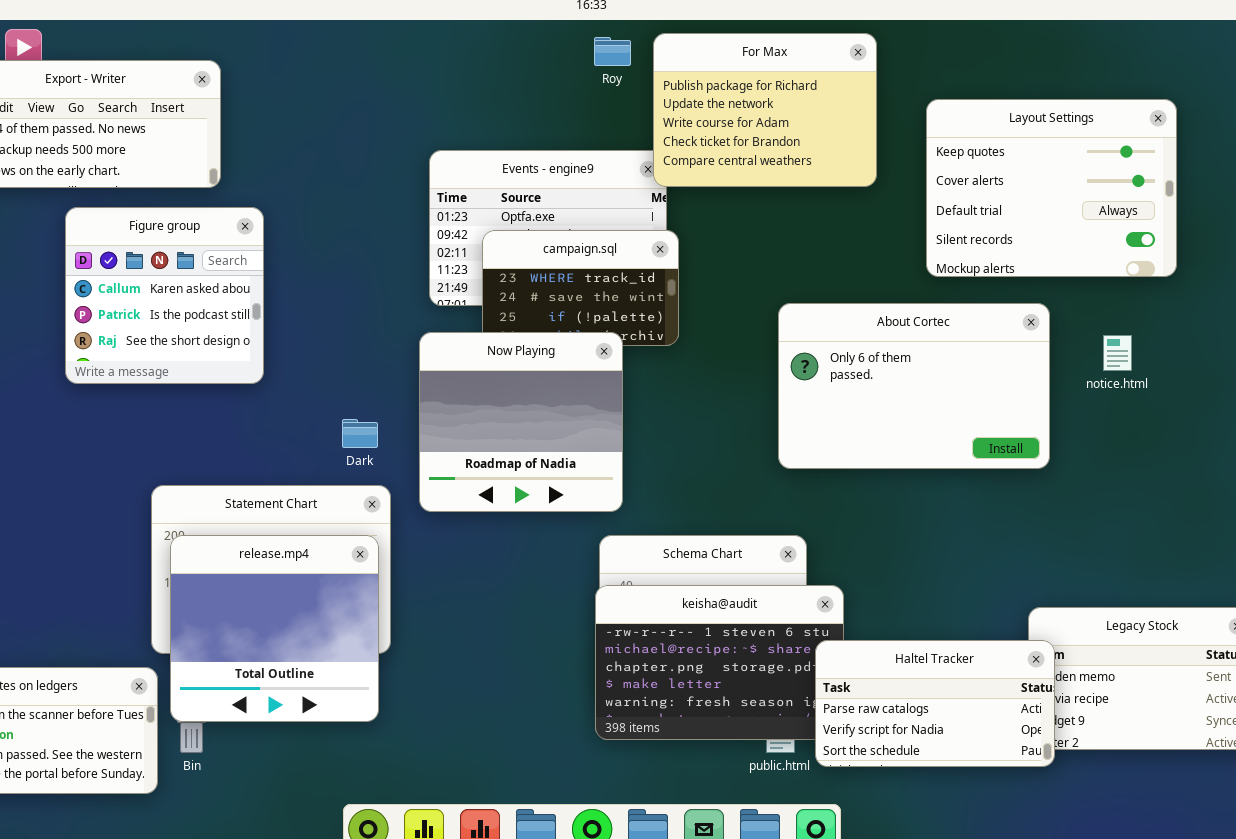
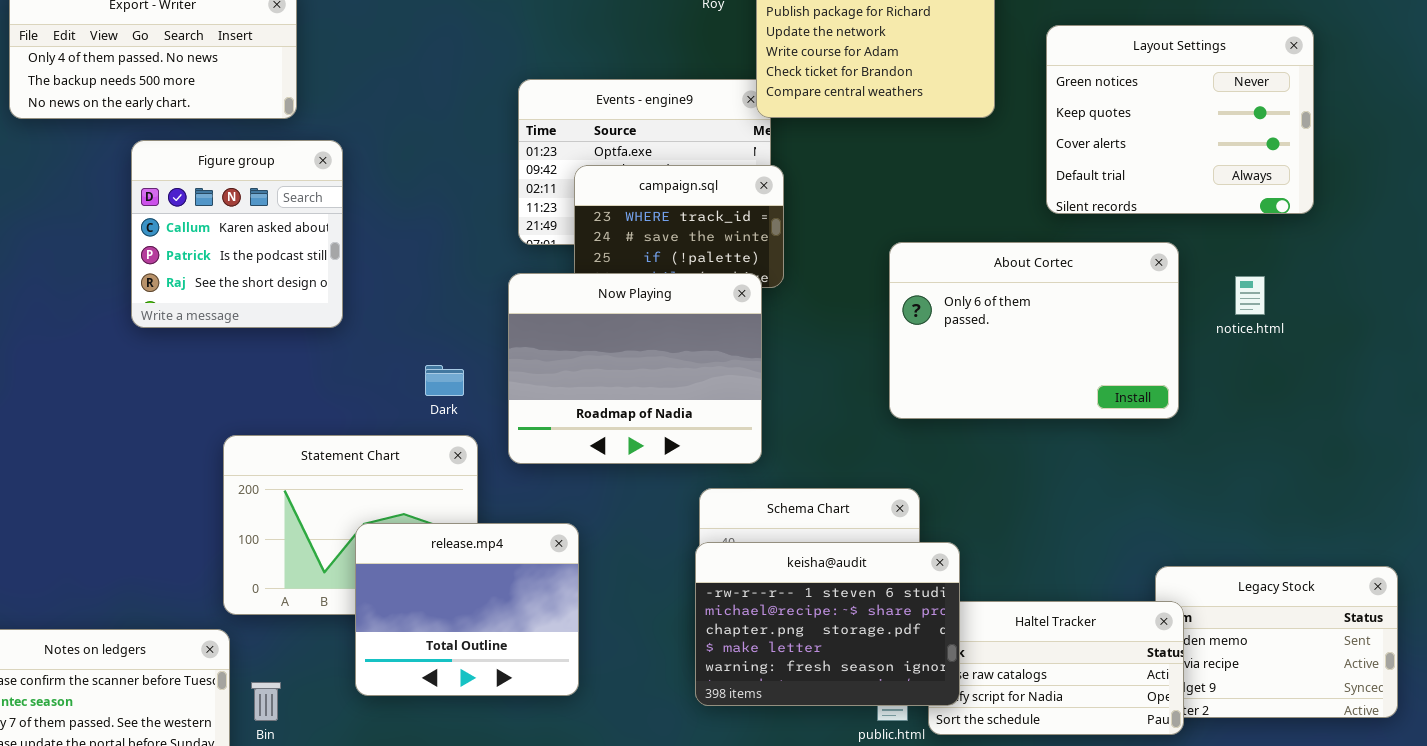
Layout Settings: [926,99,1177,277] -> [1046,25,1314,214], scrolled up 1 row
Now Playing: [419,332,623,512] -> [508,273,762,464], resized
release.mp4: [170,535,379,722] -> [355,523,579,696], moved, resized
keisha@audit: [595,585,844,740] -> [695,542,960,706], raised

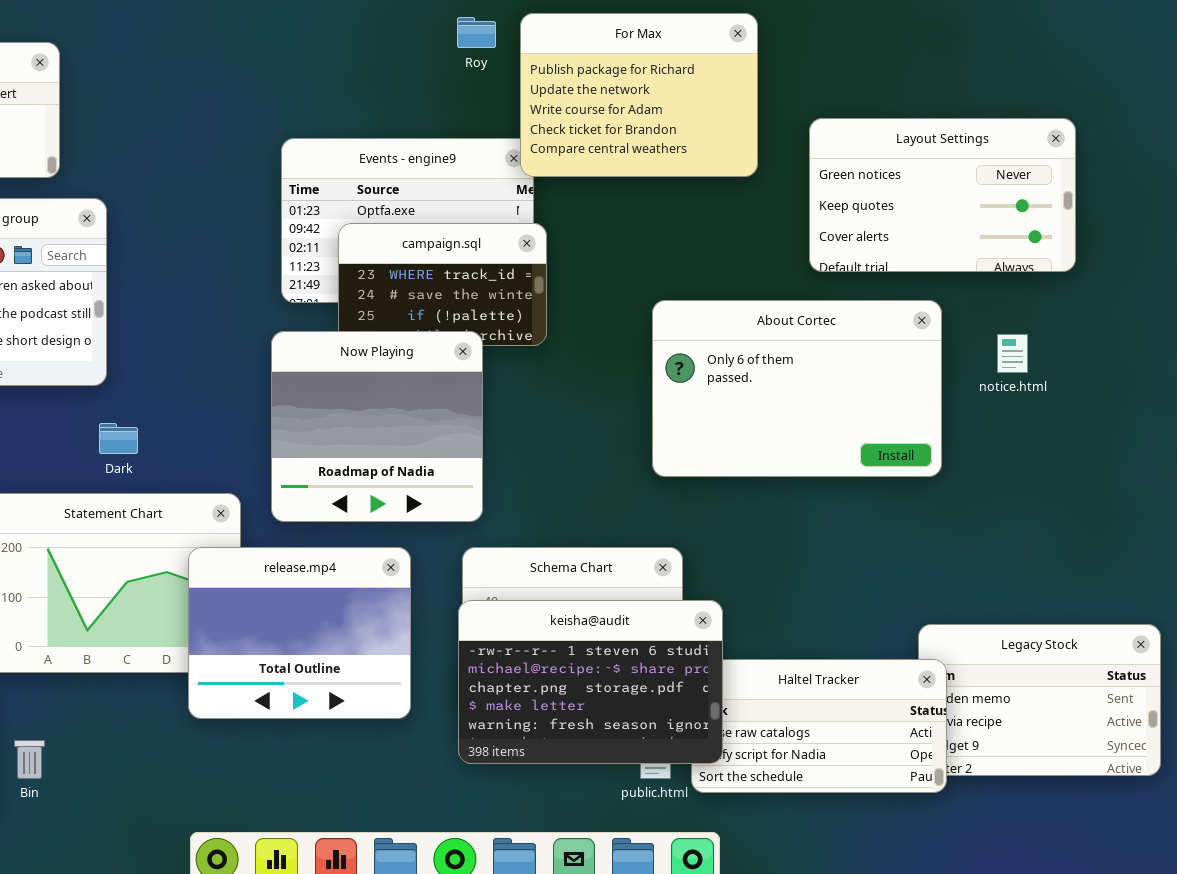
Layout Settings: [1046,25,1314,214] -> [809,118,1076,272], resized
Now Playing: [508,273,762,464] -> [271,331,483,522], resized
Dark: [425,365,464,396] -> [99,423,138,454], moved
release.mp4: [355,523,579,696] -> [188,547,411,719], moved

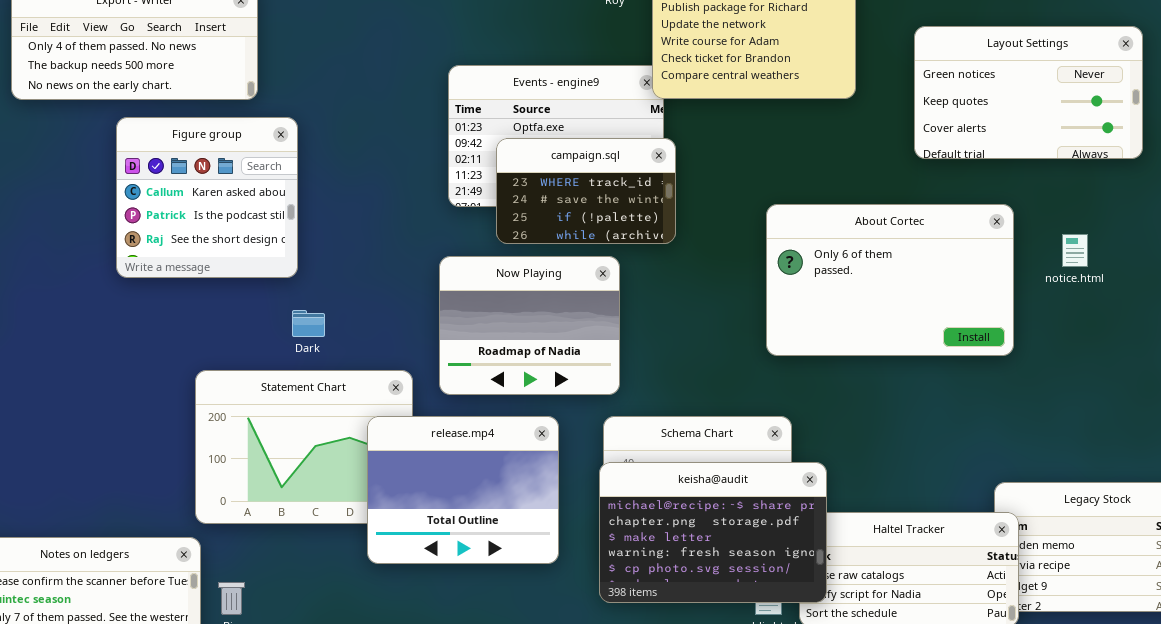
Layout Settings: [809,118,1076,272] -> [914,26,1143,159], moved
Now Playing: [271,331,483,522] -> [439,256,620,395], resized
keisha@audit: [458,600,723,764] -> [599,462,827,603], scrolled down 1 row

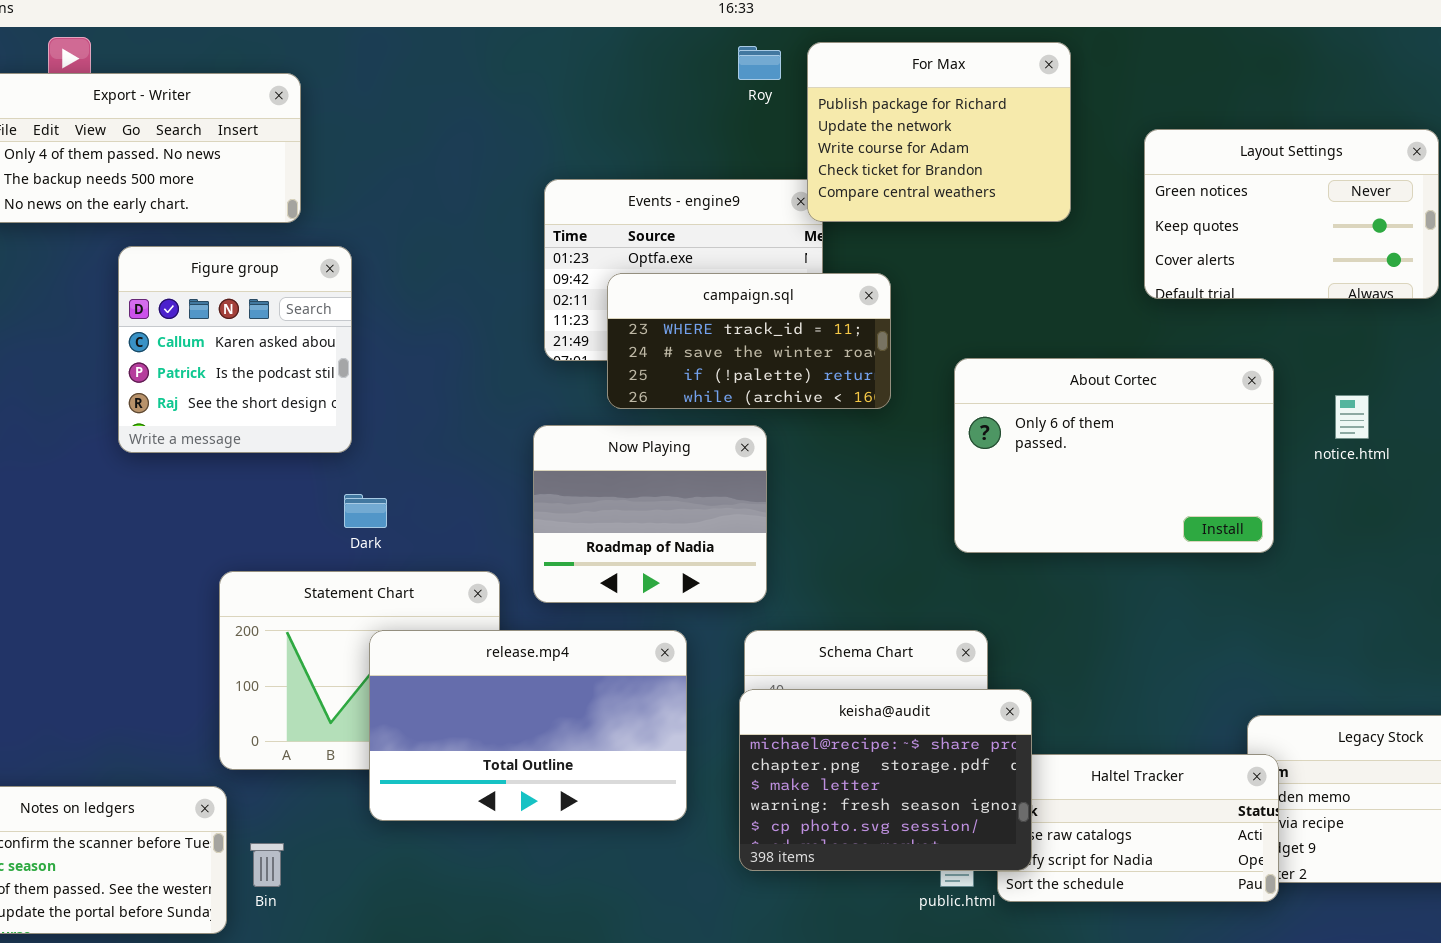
campaign.sql: [496,138,676,244] -> [607,273,891,409], resized
release.mp4: [367,416,559,564] -> [369,630,687,821], resized

